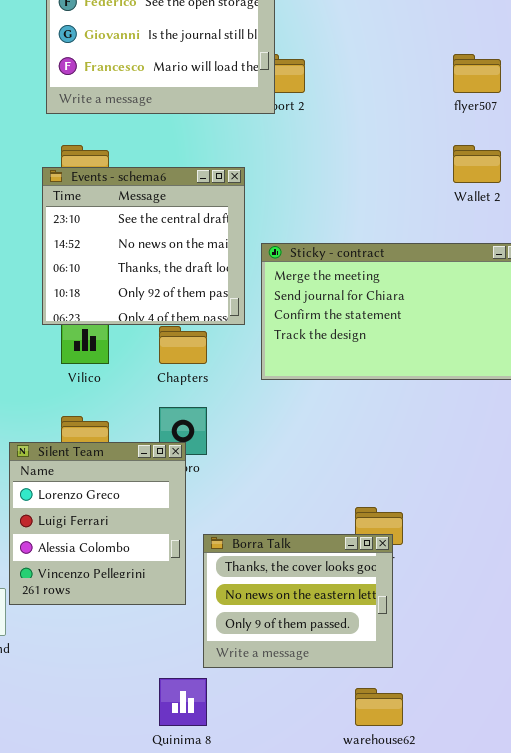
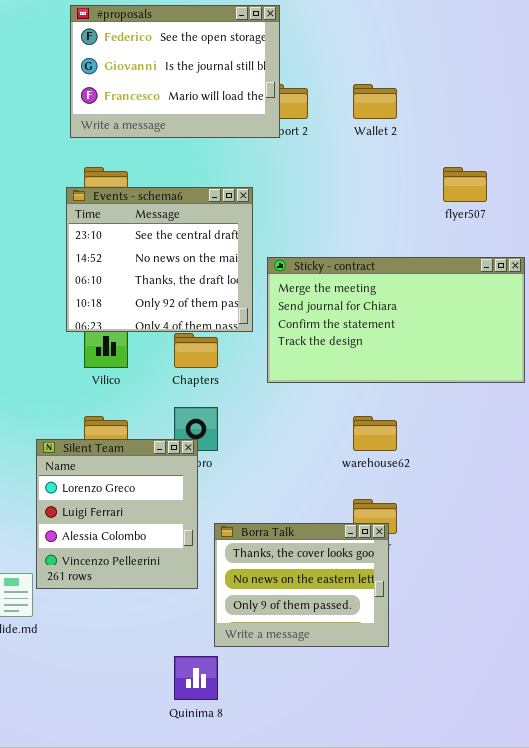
flyer507: [453,54,501,93] -> [443,167,487,202], moved
Wallet 2: [453,145,501,183] -> [353,84,397,119], moved
warehouse62: [355,688,403,726] -> [353,416,397,451], moved

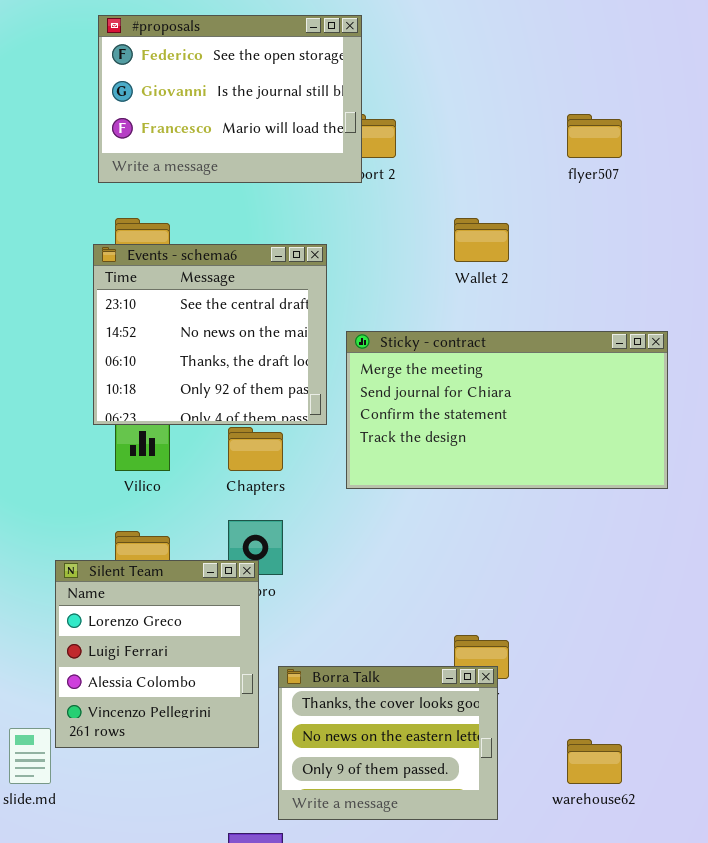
Wallet 2: [353,84,397,119] -> [454,218,509,262], moved
flyer507: [443,167,487,202] -> [567,114,622,158], moved
warehouse62: [353,416,397,451] -> [567,739,622,784], moved

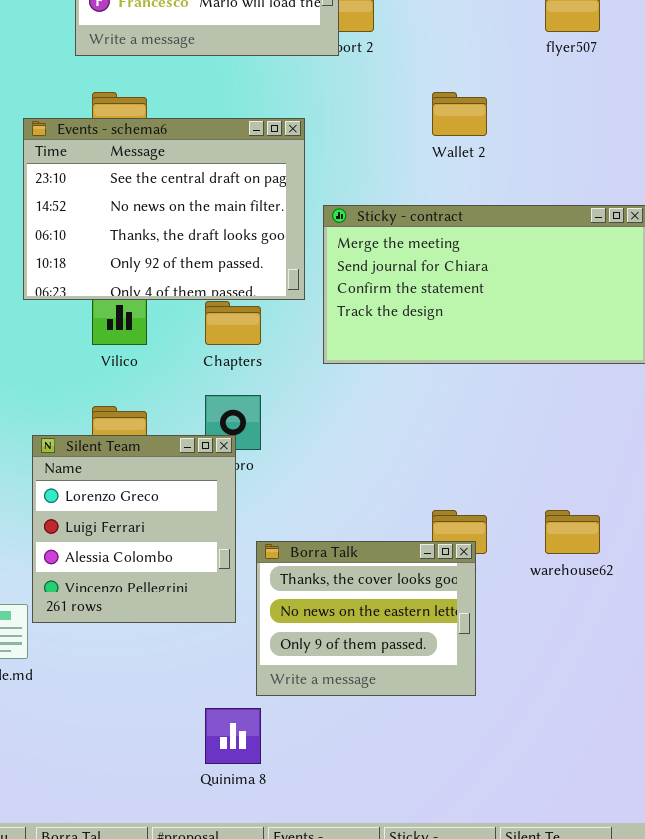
Events - schema6: [93,244,327,425] -> [23,118,305,300], resized
warehouse62: [567,739,622,784] -> [545,510,600,554], moved

